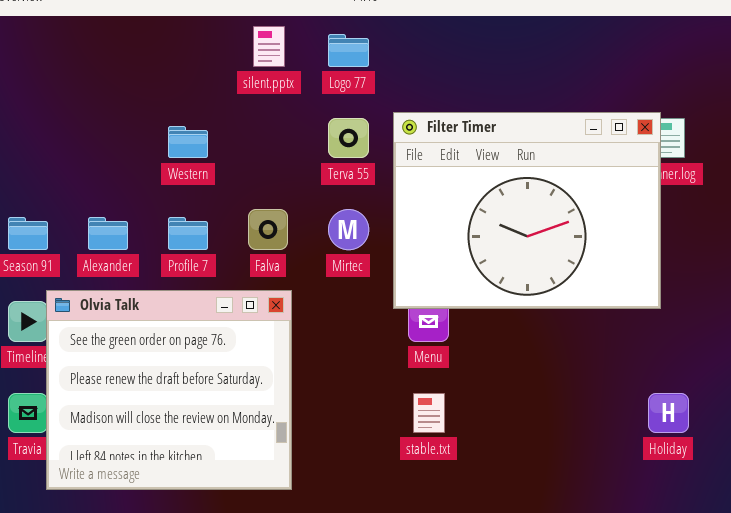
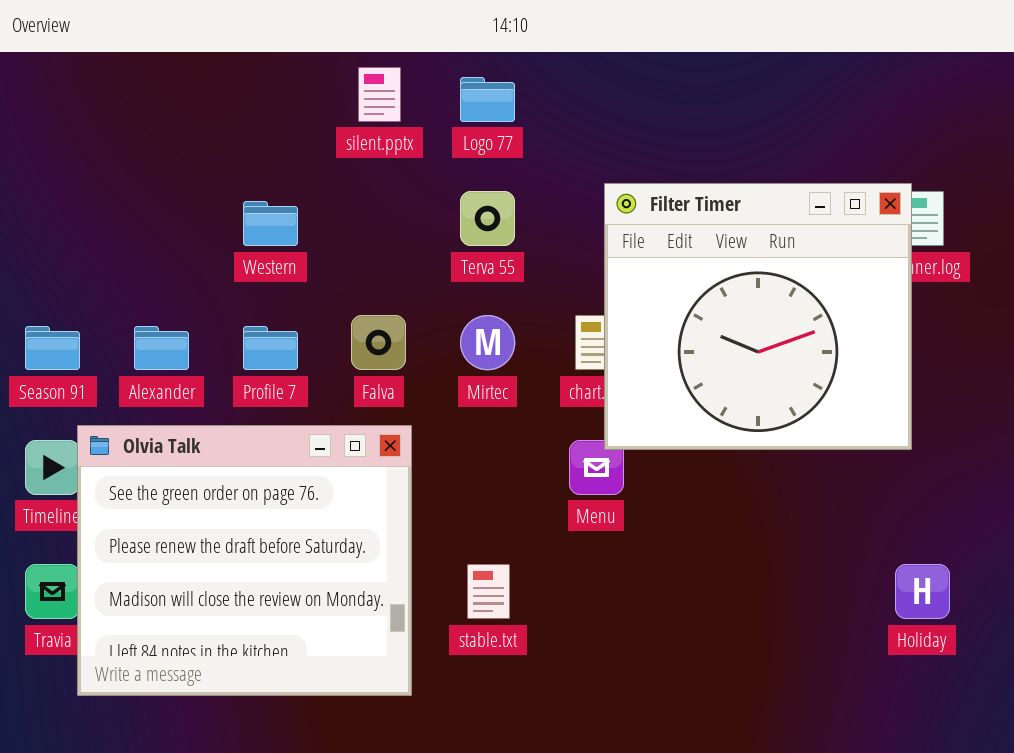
Filter Timer: [393,112,661,309] -> [604,183,912,450], resized
stable.txt: [413,393,445,433] -> [467,564,510,619], moved

